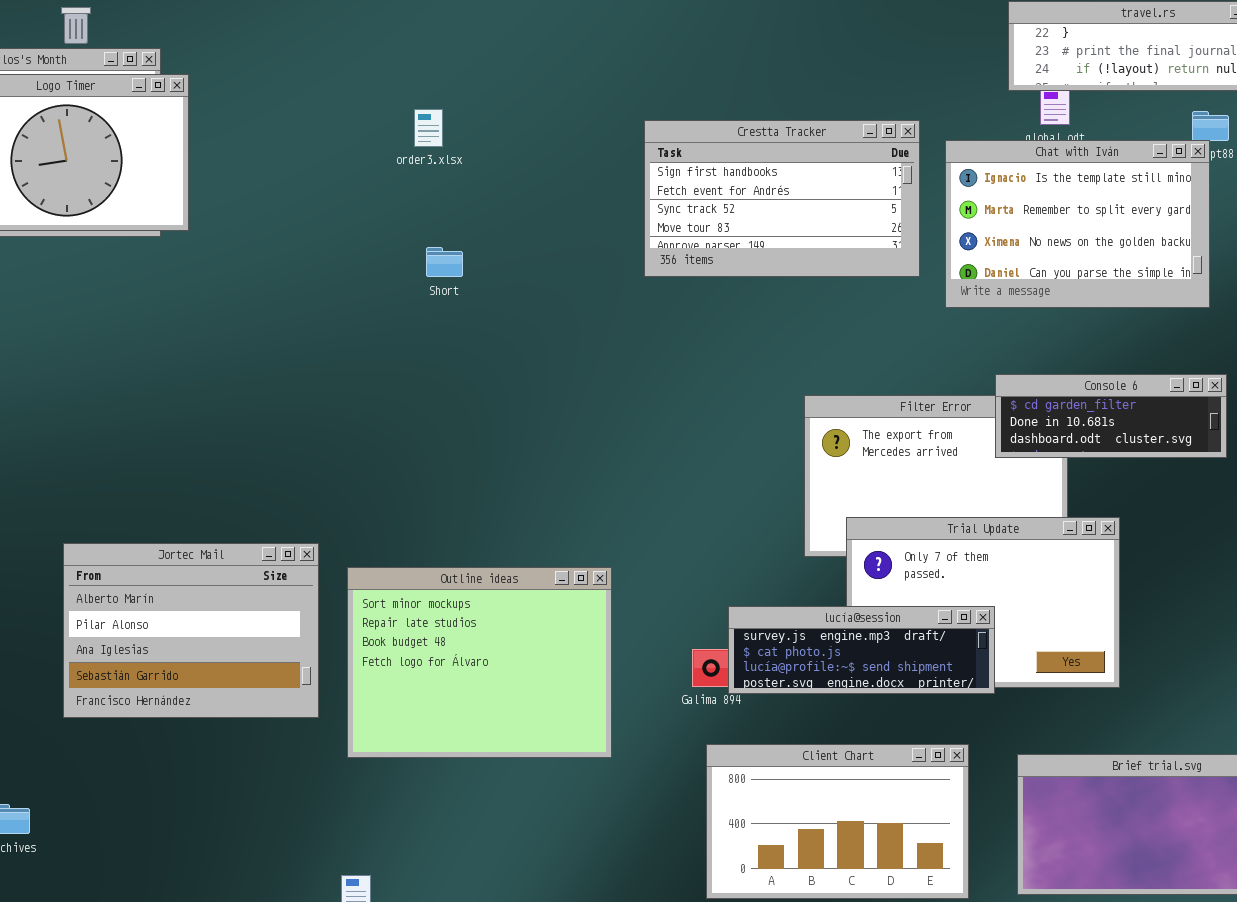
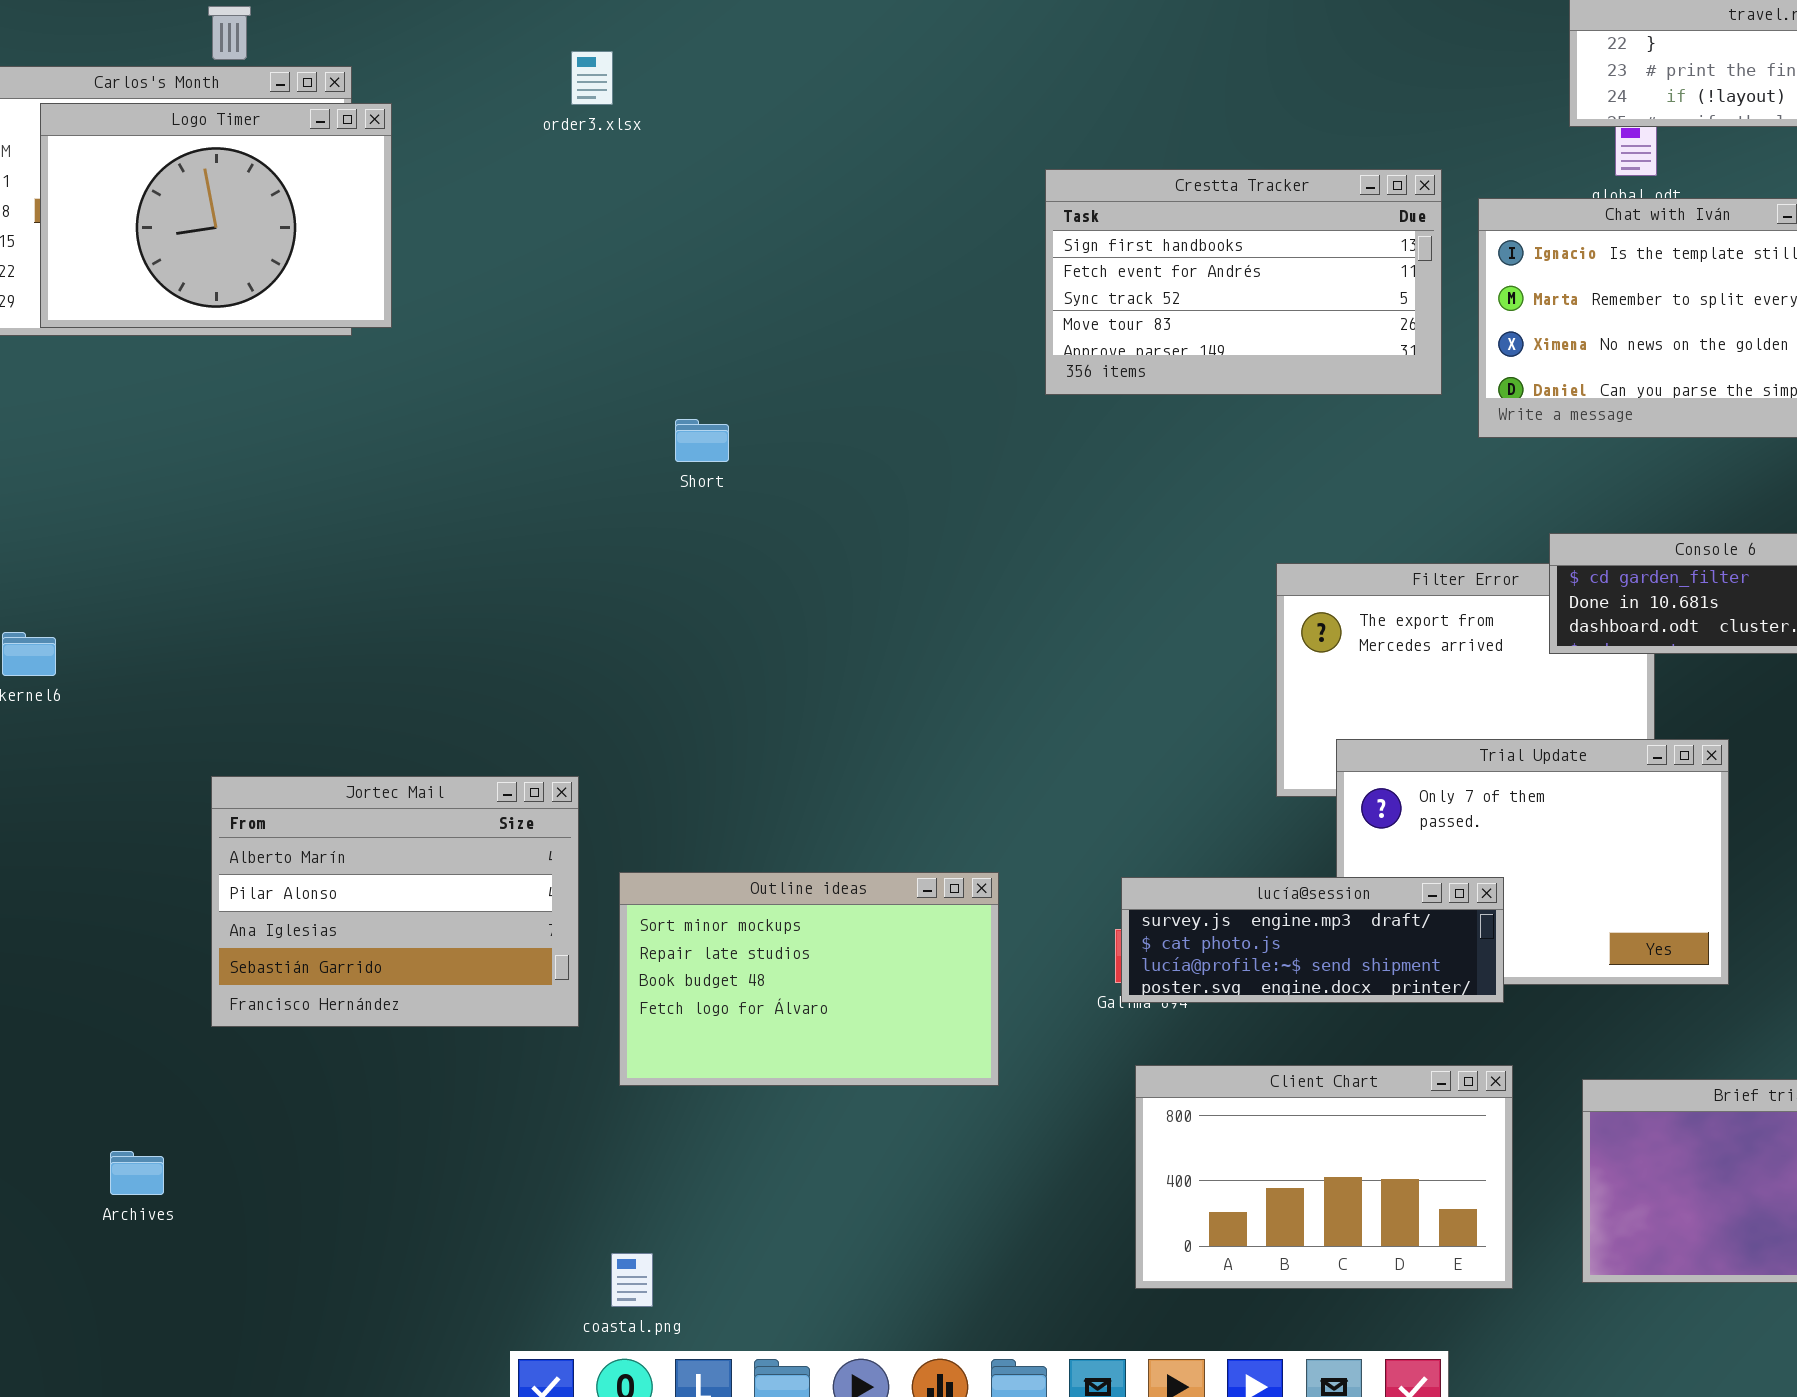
order3.xlsx: [414,109,443,147] -> [571,51,613,105], moved
Short: [426,247,463,277] -> [675,419,729,462], moved
Outline ideas: [347,567,612,758] -> [619,872,999,1086], resized
lucía@session: [728,606,995,694] -> [1121,877,1504,1003], moved

